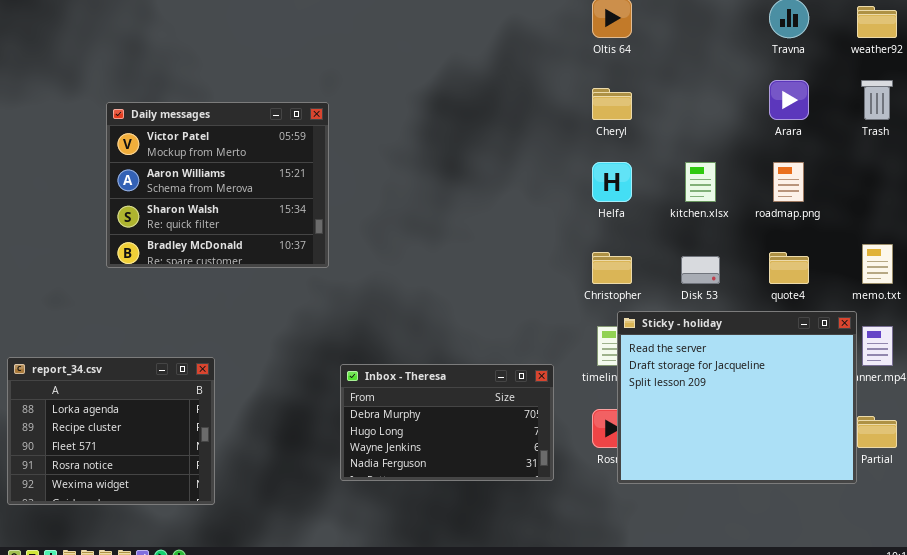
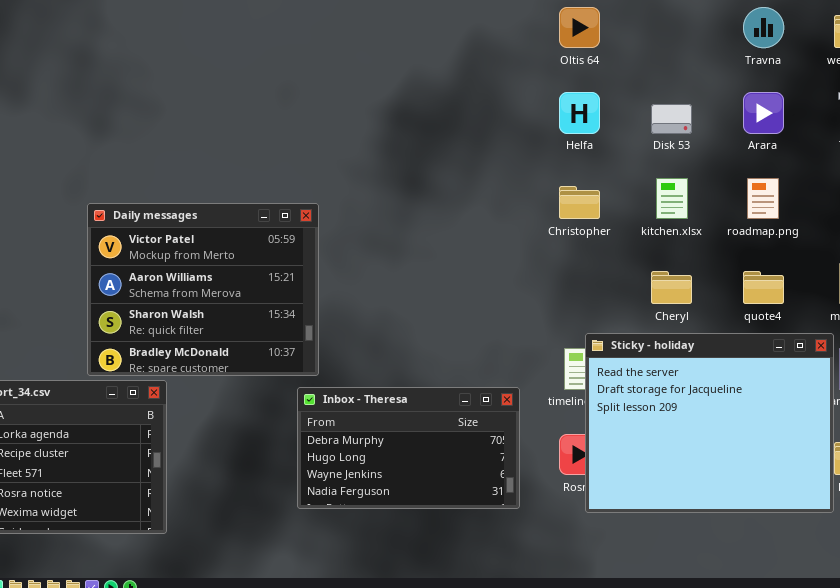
Cheryl: [592,88,632,120] -> [651,271,692,304], moved
Daily messages: [106,102,329,268] -> [87,203,319,376], moved
Helfa: [592,162,632,202] -> [559,92,600,134], moved
Christopher: [592,252,632,284] -> [559,186,600,219], moved
Disk 53: [681,256,720,284] -> [651,104,692,134], moved

